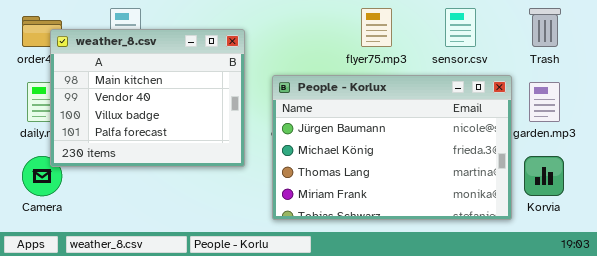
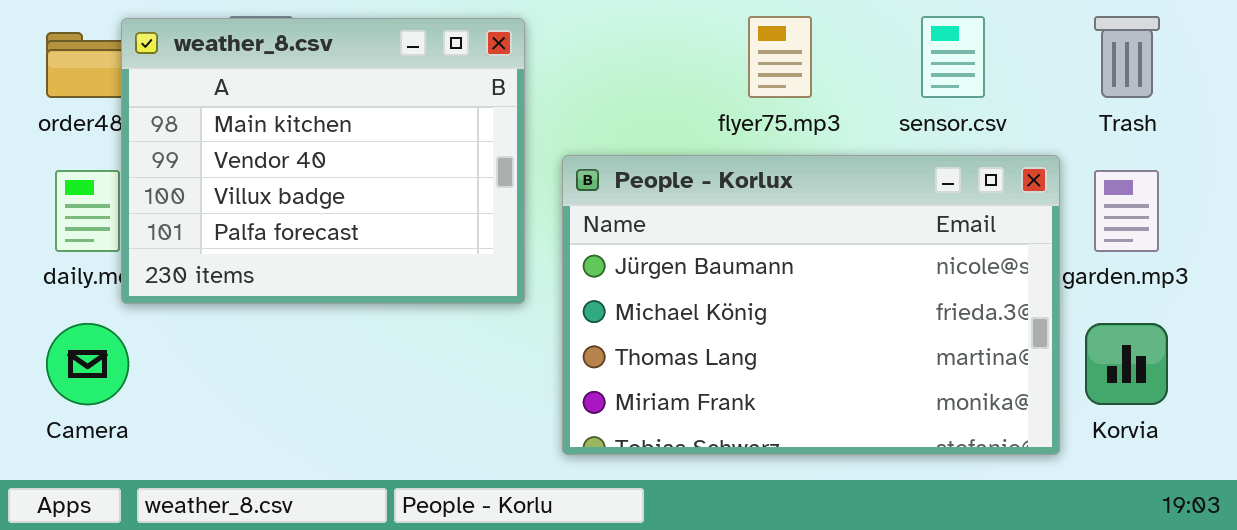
weather_8.csv: [50,29,245,167] -> [121,18,525,304], moved

